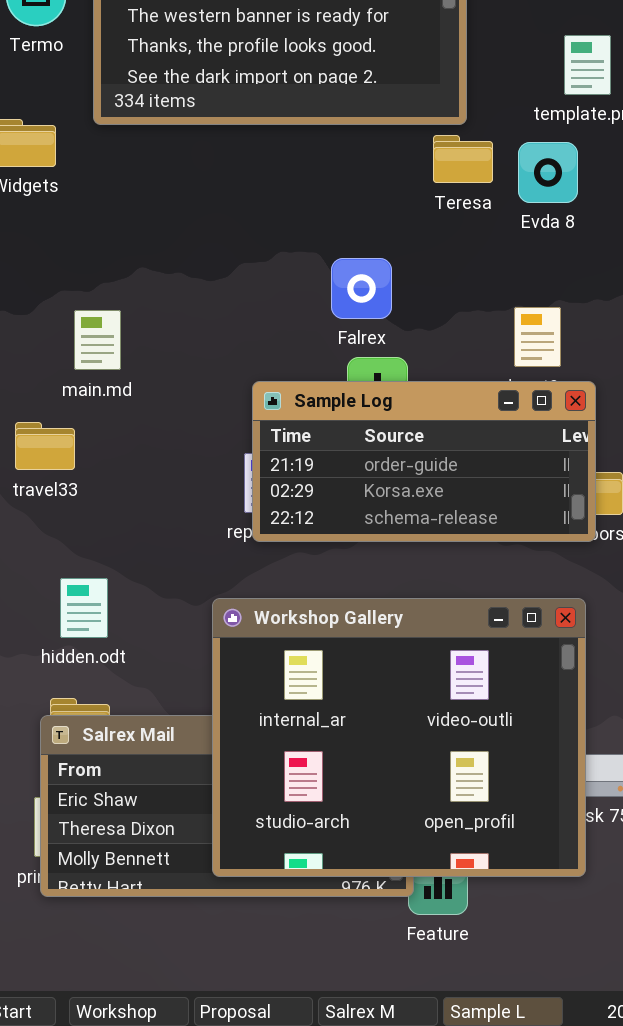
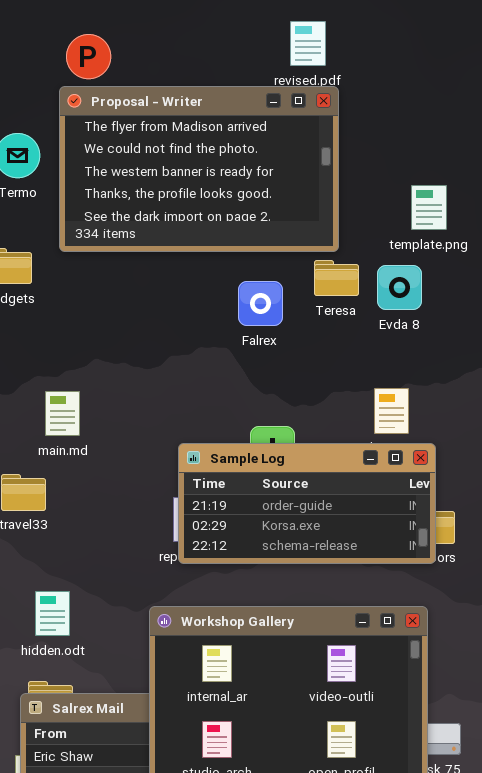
Falrex: [331,258,392,319] -> [238,281,283,326], moved

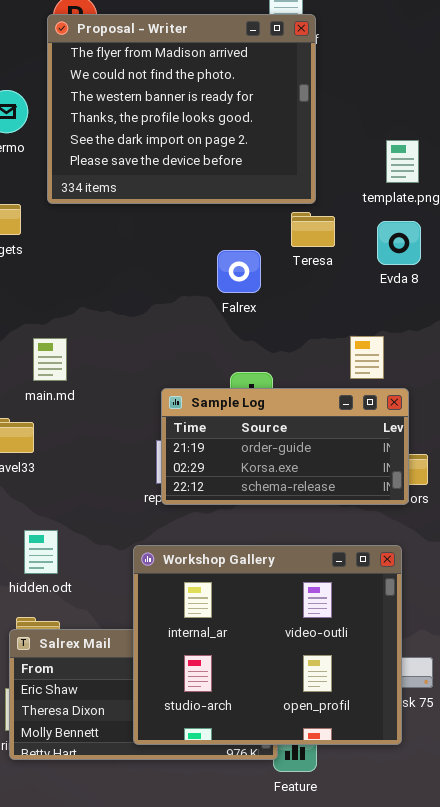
Proposal - Writer: [59,86,339,252] -> [47,14,316,204], resized
Evda 8: [377,265,422,310] -> [377,221,421,265], moved
Falrex: [238,281,283,326] -> [217,250,261,293], moved

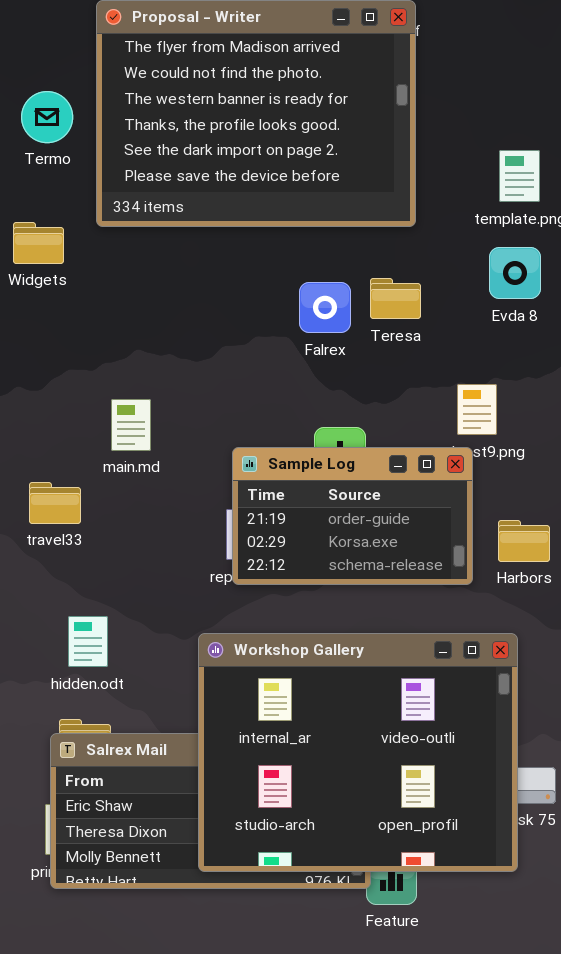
Teresa: [291,212,335,247] -> [370,278,421,319], moved
main.md: [33,338,67,381] -> [111,399,151,451], moved
Sample Log: [161,388,409,505] -> [232,447,473,585], resized

